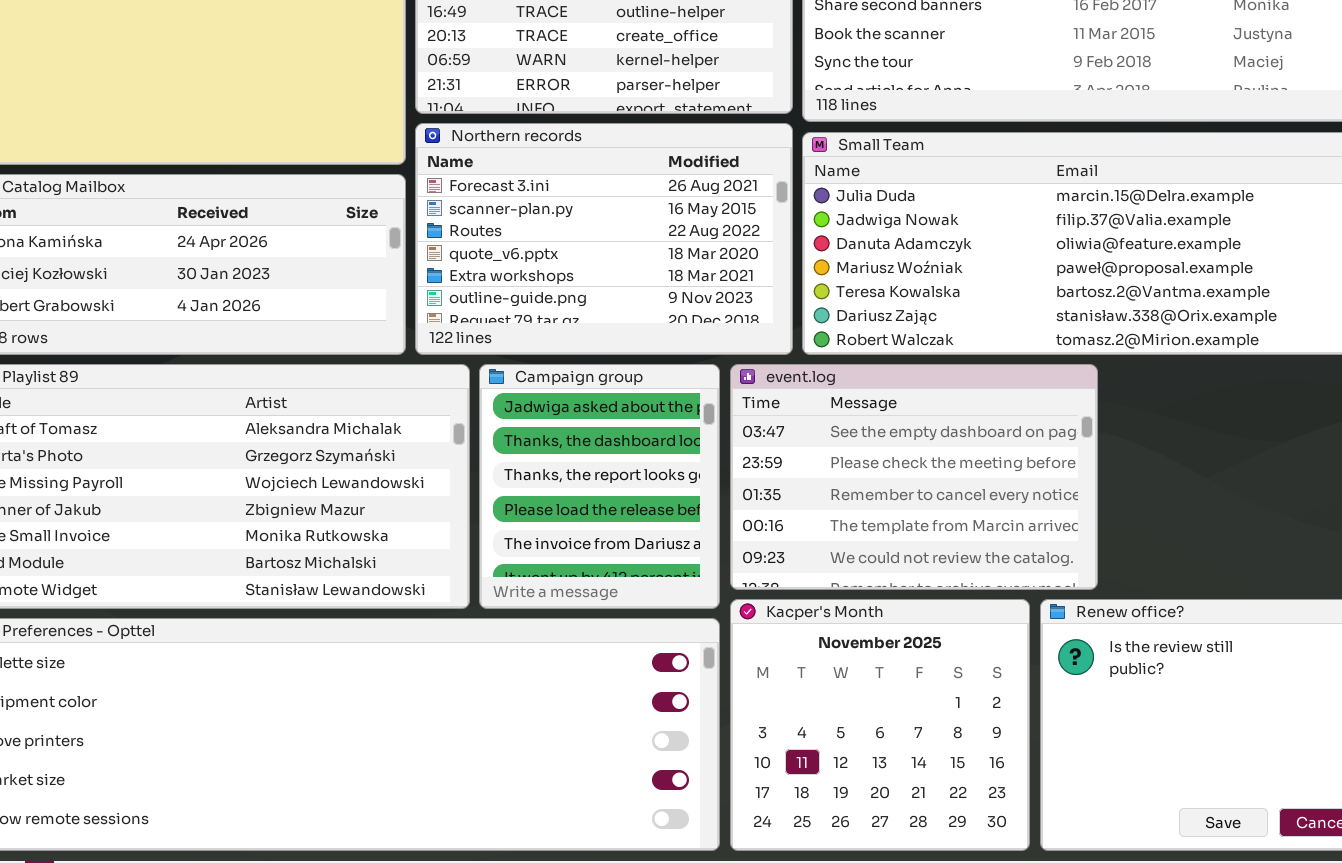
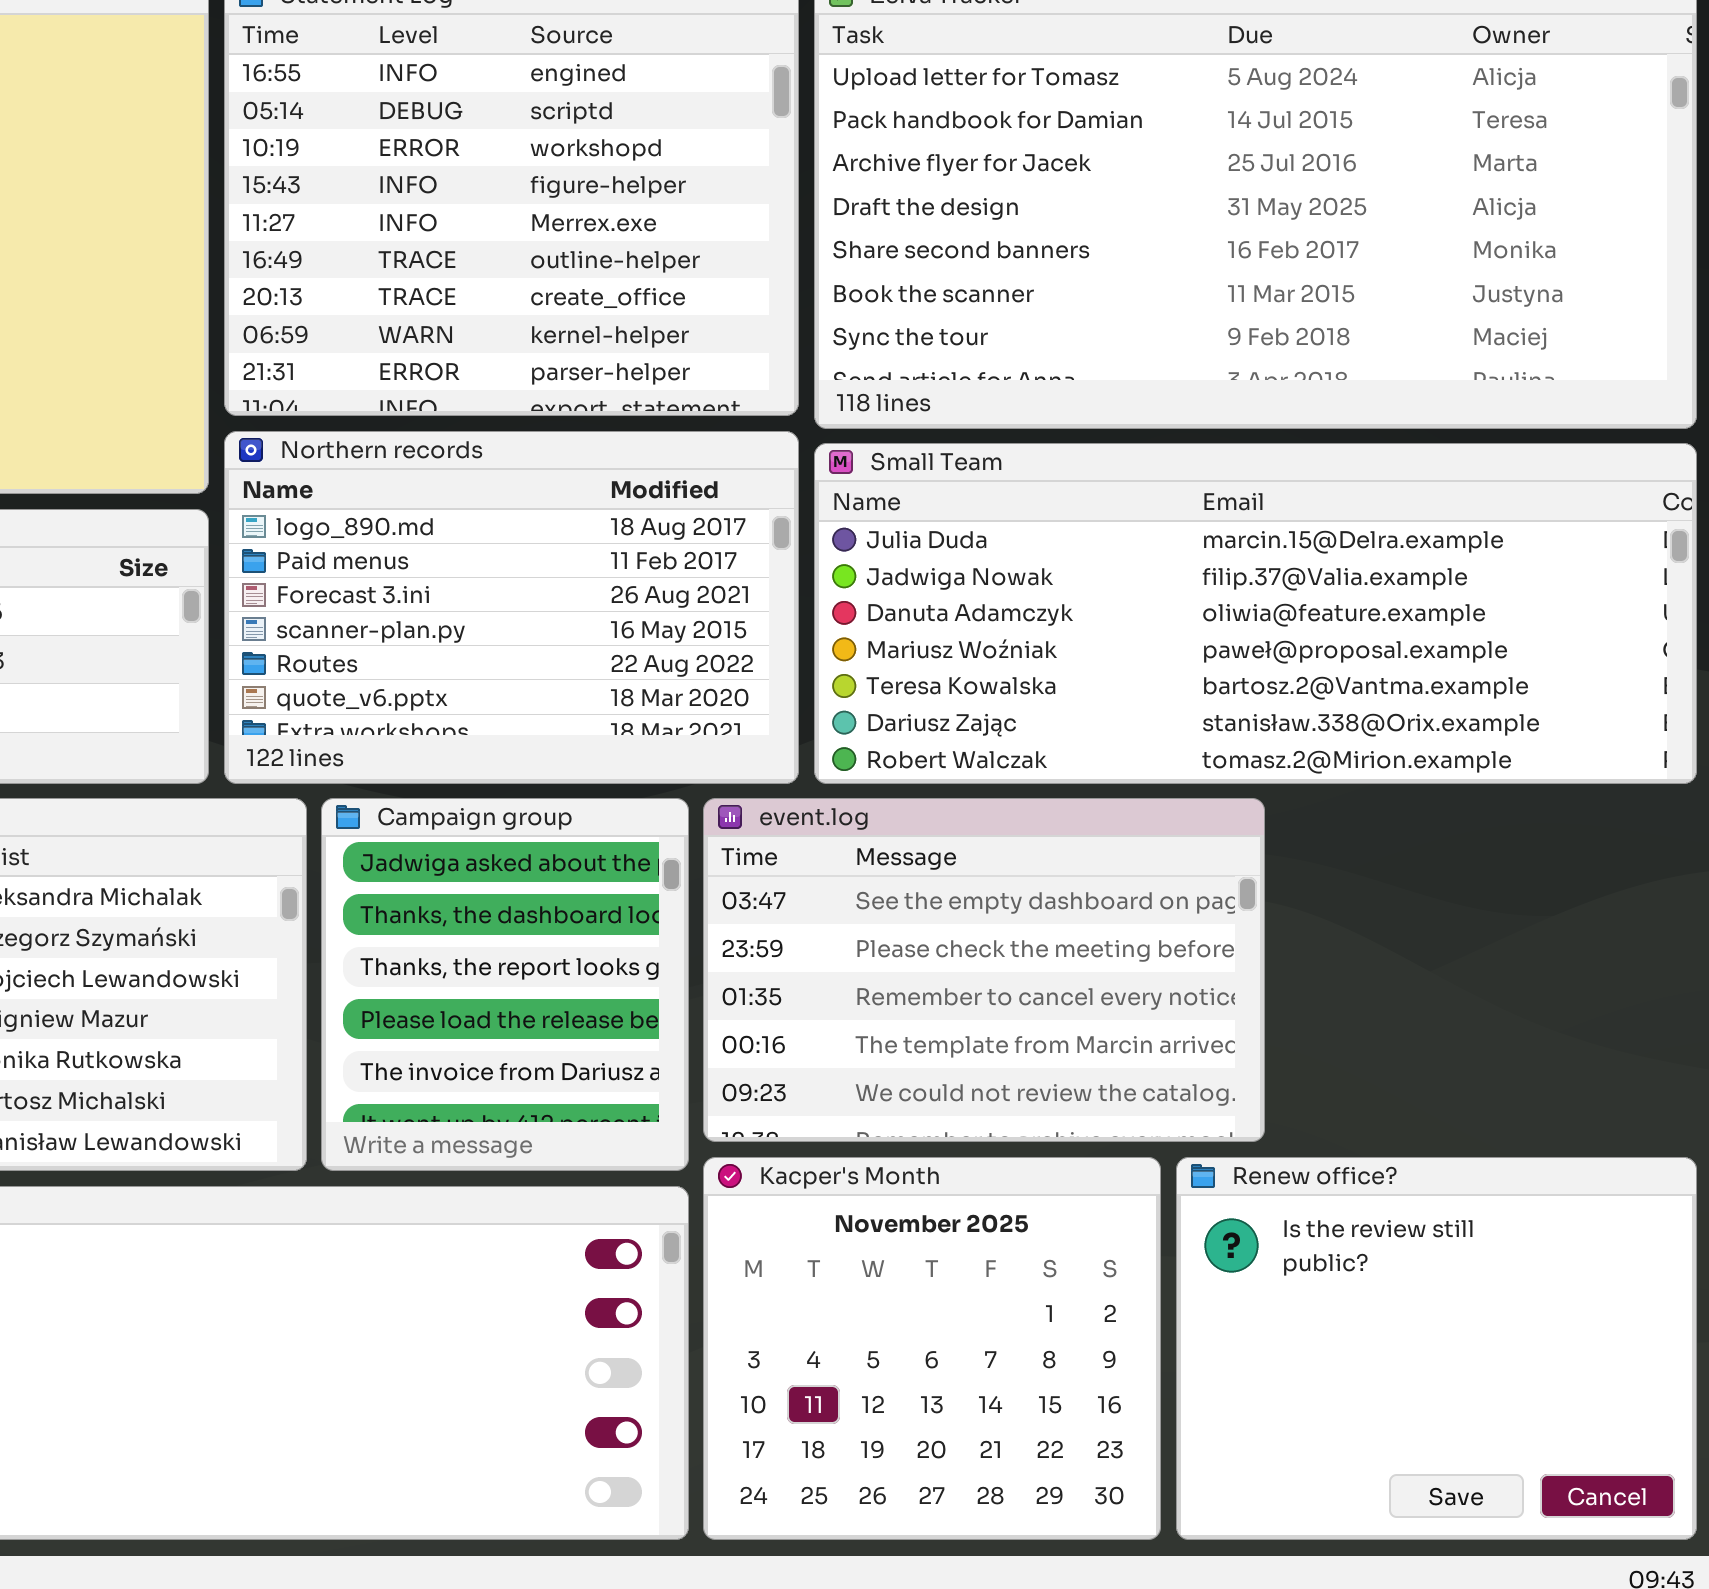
Northern records: [415,123,793,355] -> [224,431,799,784], scrolled up 2 rows

